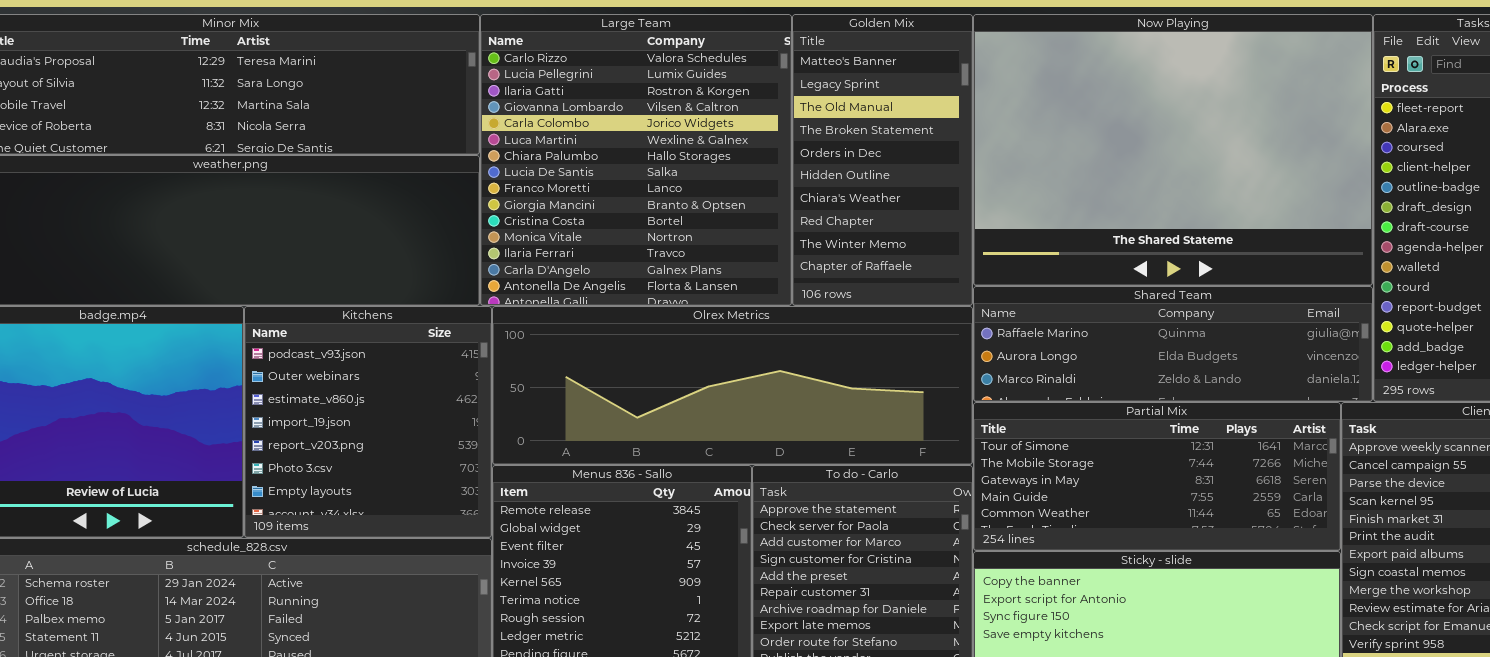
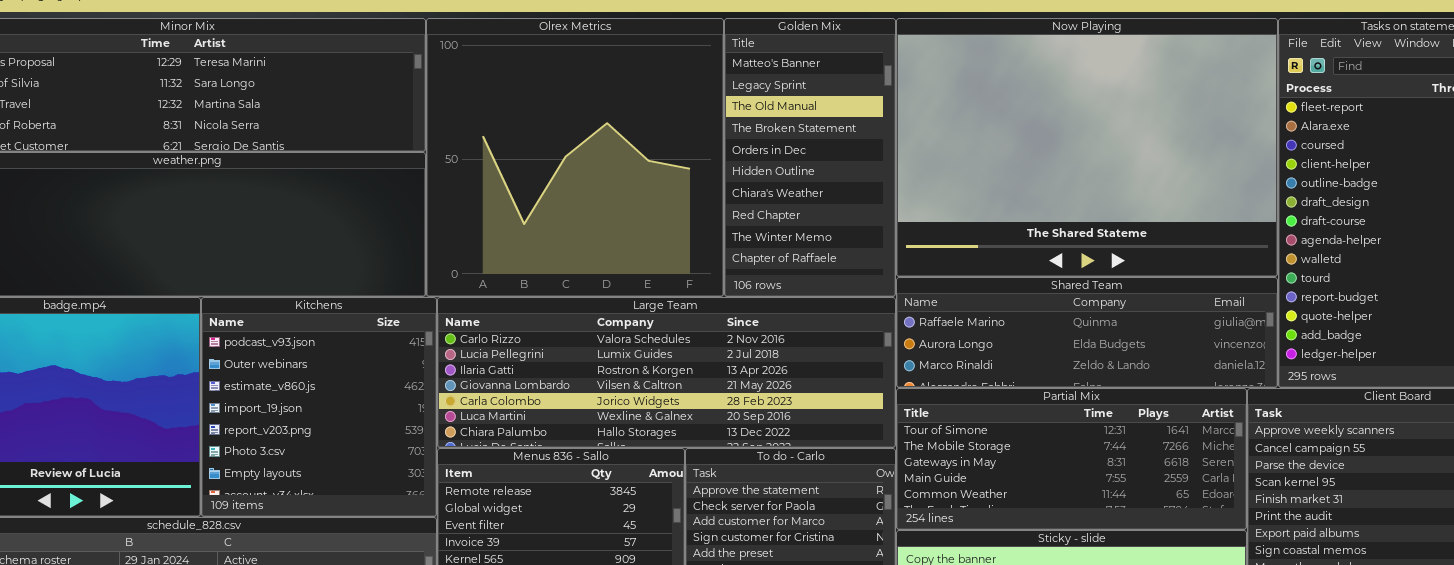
Large Team: [480,14,792,306] -> [437,297,896,448], moved, resized
Olrex Metrics: [492,306,973,465] -> [426,18,724,297], moved, resized

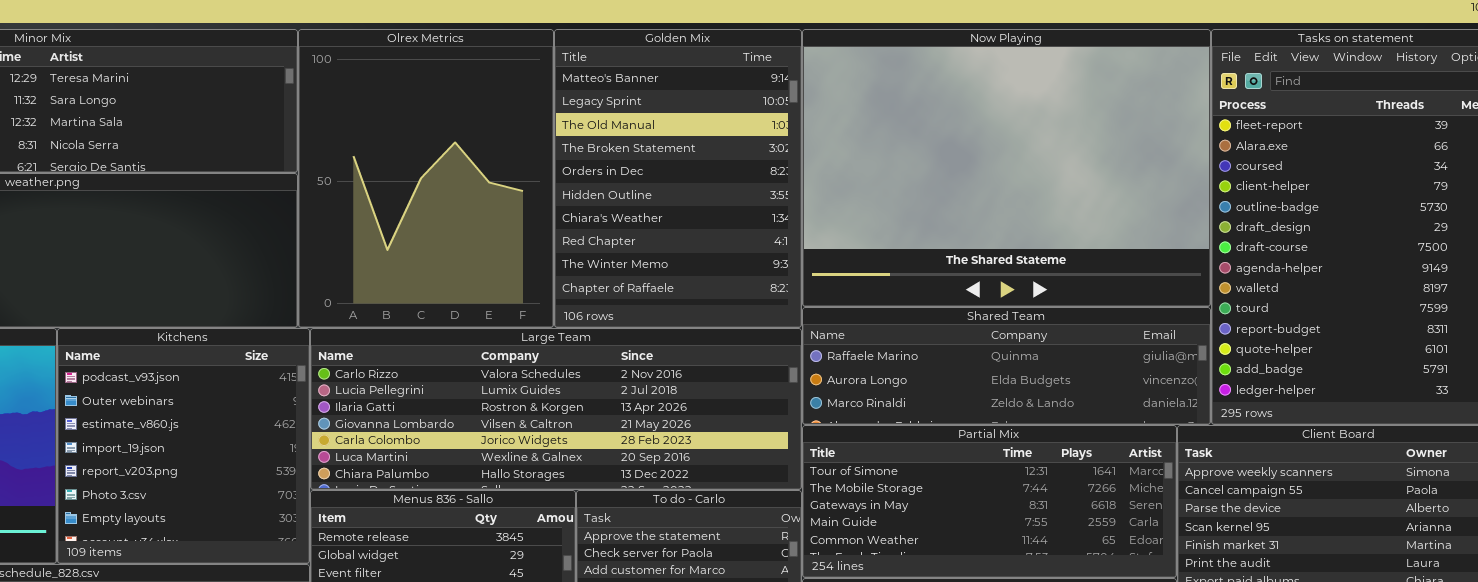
Olrex Metrics: [426,18,724,297] -> [298,29,554,328], resized
Golden Mix: [724,18,896,297] -> [554,29,802,328], resized

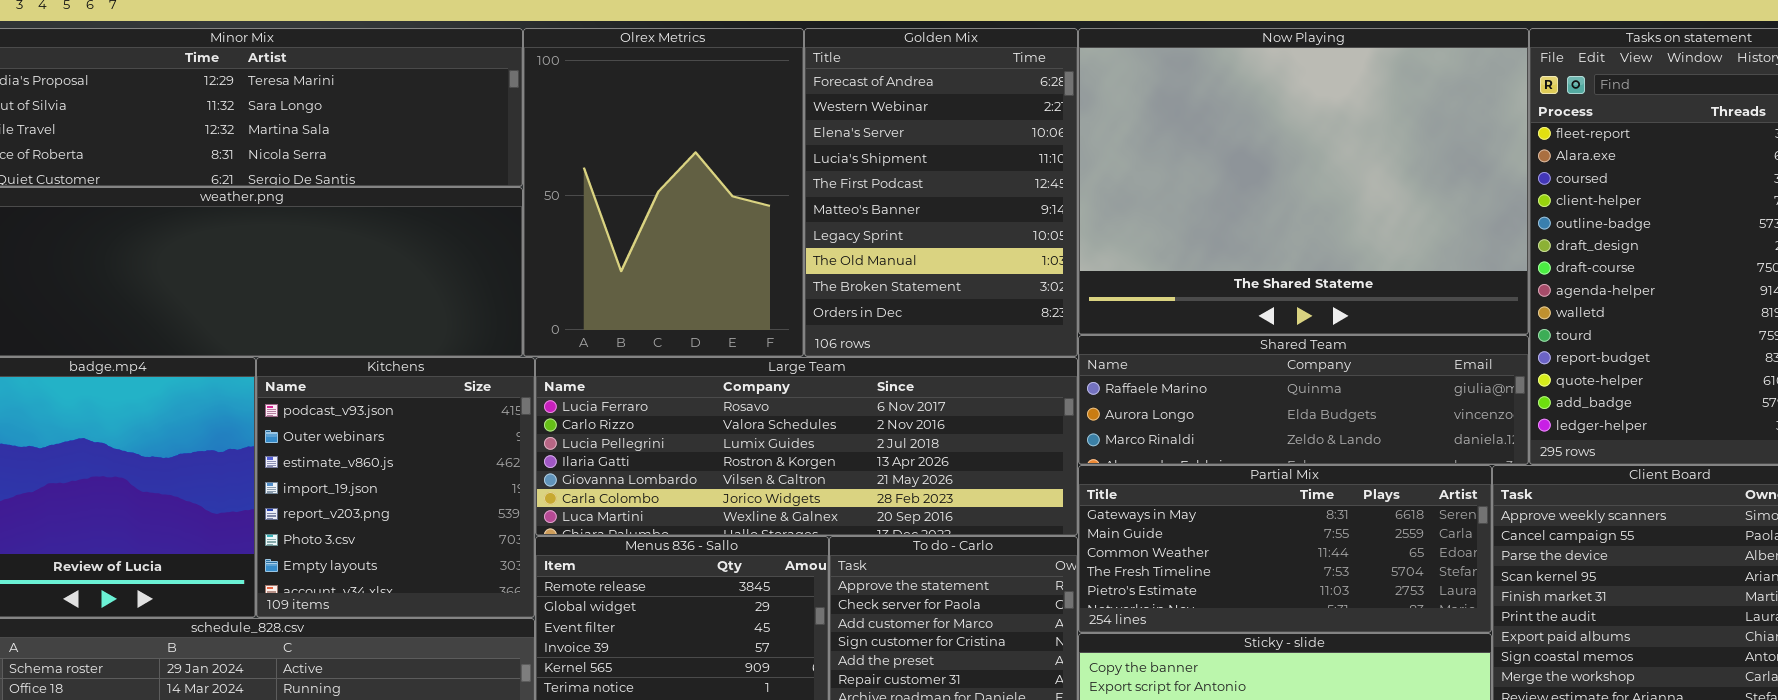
Golden Mix: [554,29,802,328] -> [804,28,1078,357], scrolled up 5 rows
Large Team: [310,328,802,490] -> [535,357,1078,536], scrolled up 1 row
Partial Mix: [802,425,1177,578] -> [1078,465,1492,633], scrolled down 2 rows

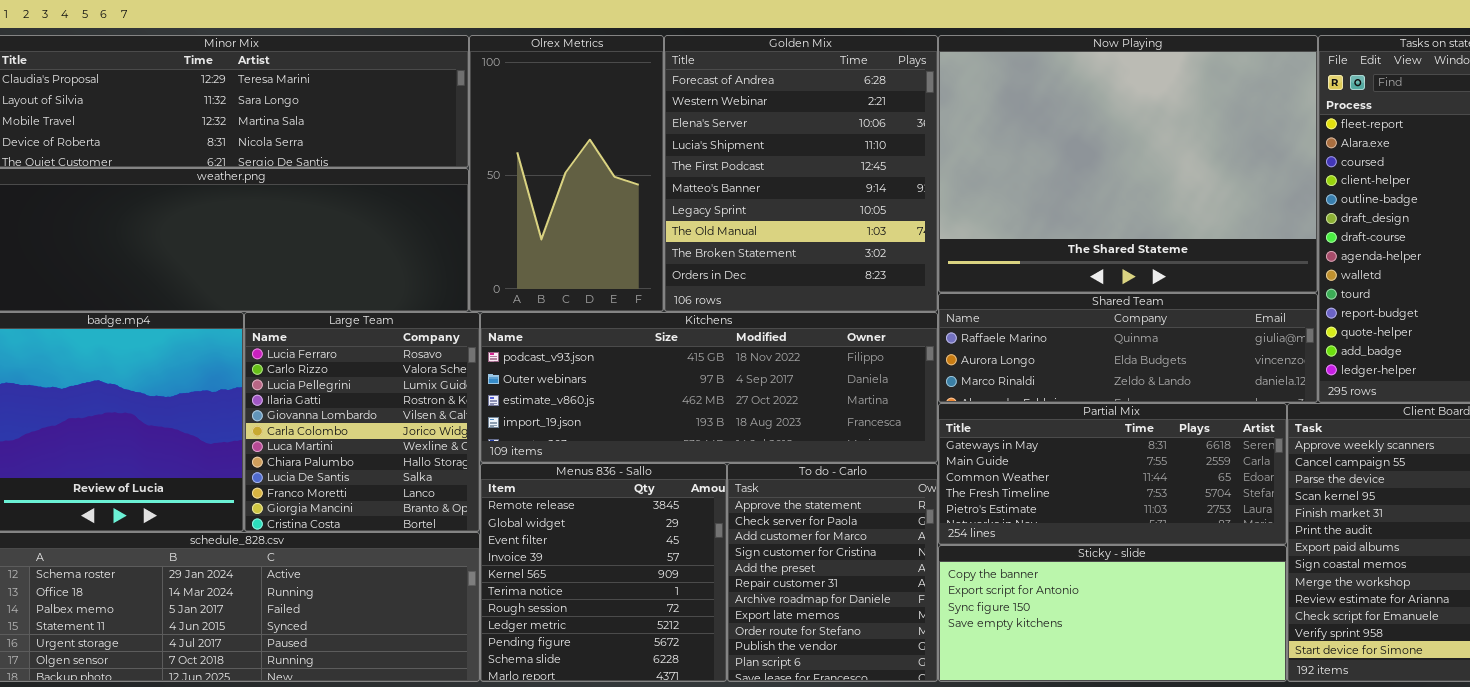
Olrex Metrics: [523,28,804,357] -> [469,35,664,312], resized
Golden Mix: [804,28,1078,357] -> [664,35,938,312], resized
Kitchens: [256,357,535,618] -> [480,312,938,463], moved, resized
Large Team: [535,357,1078,536] -> [244,312,480,532], moved, resized

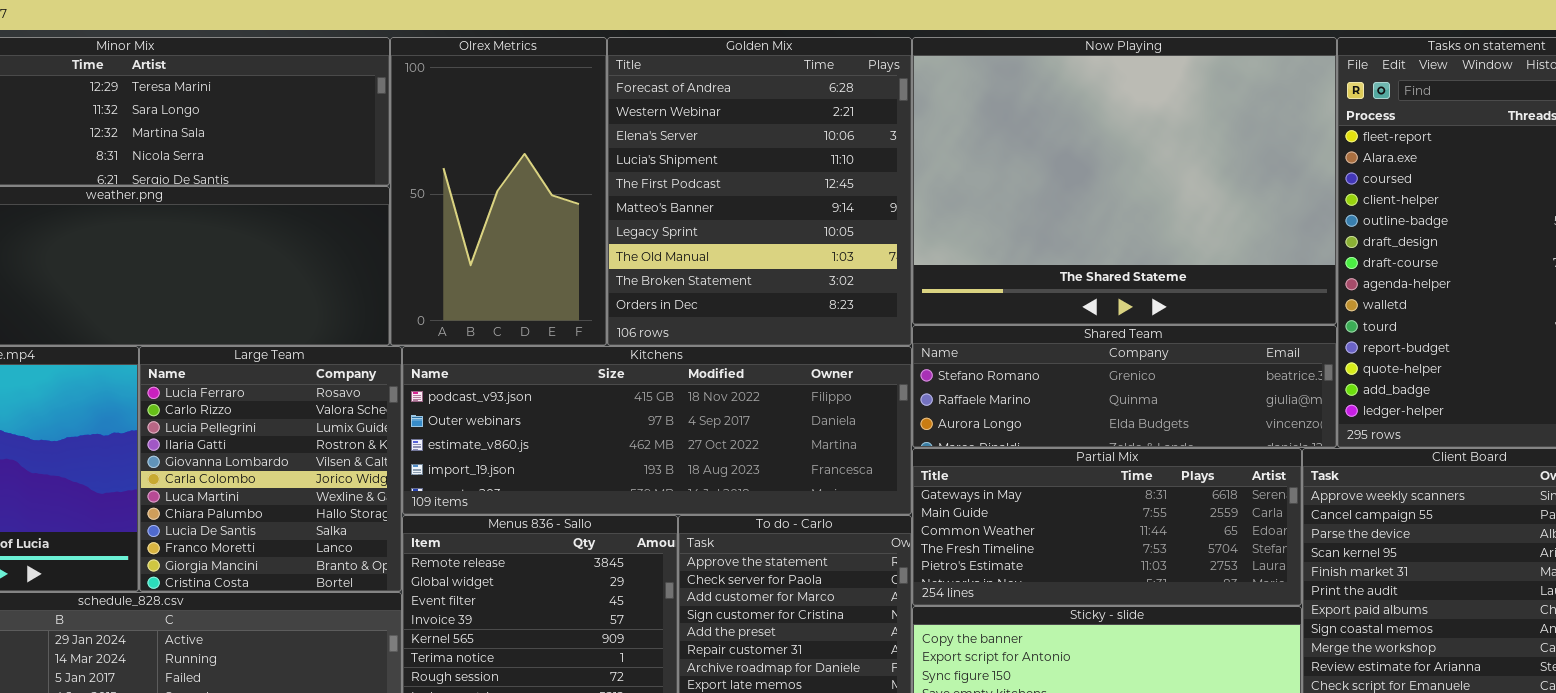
Shared Team: [938,293,1318,403] -> [912,325,1337,448], scrolled up 1 row

